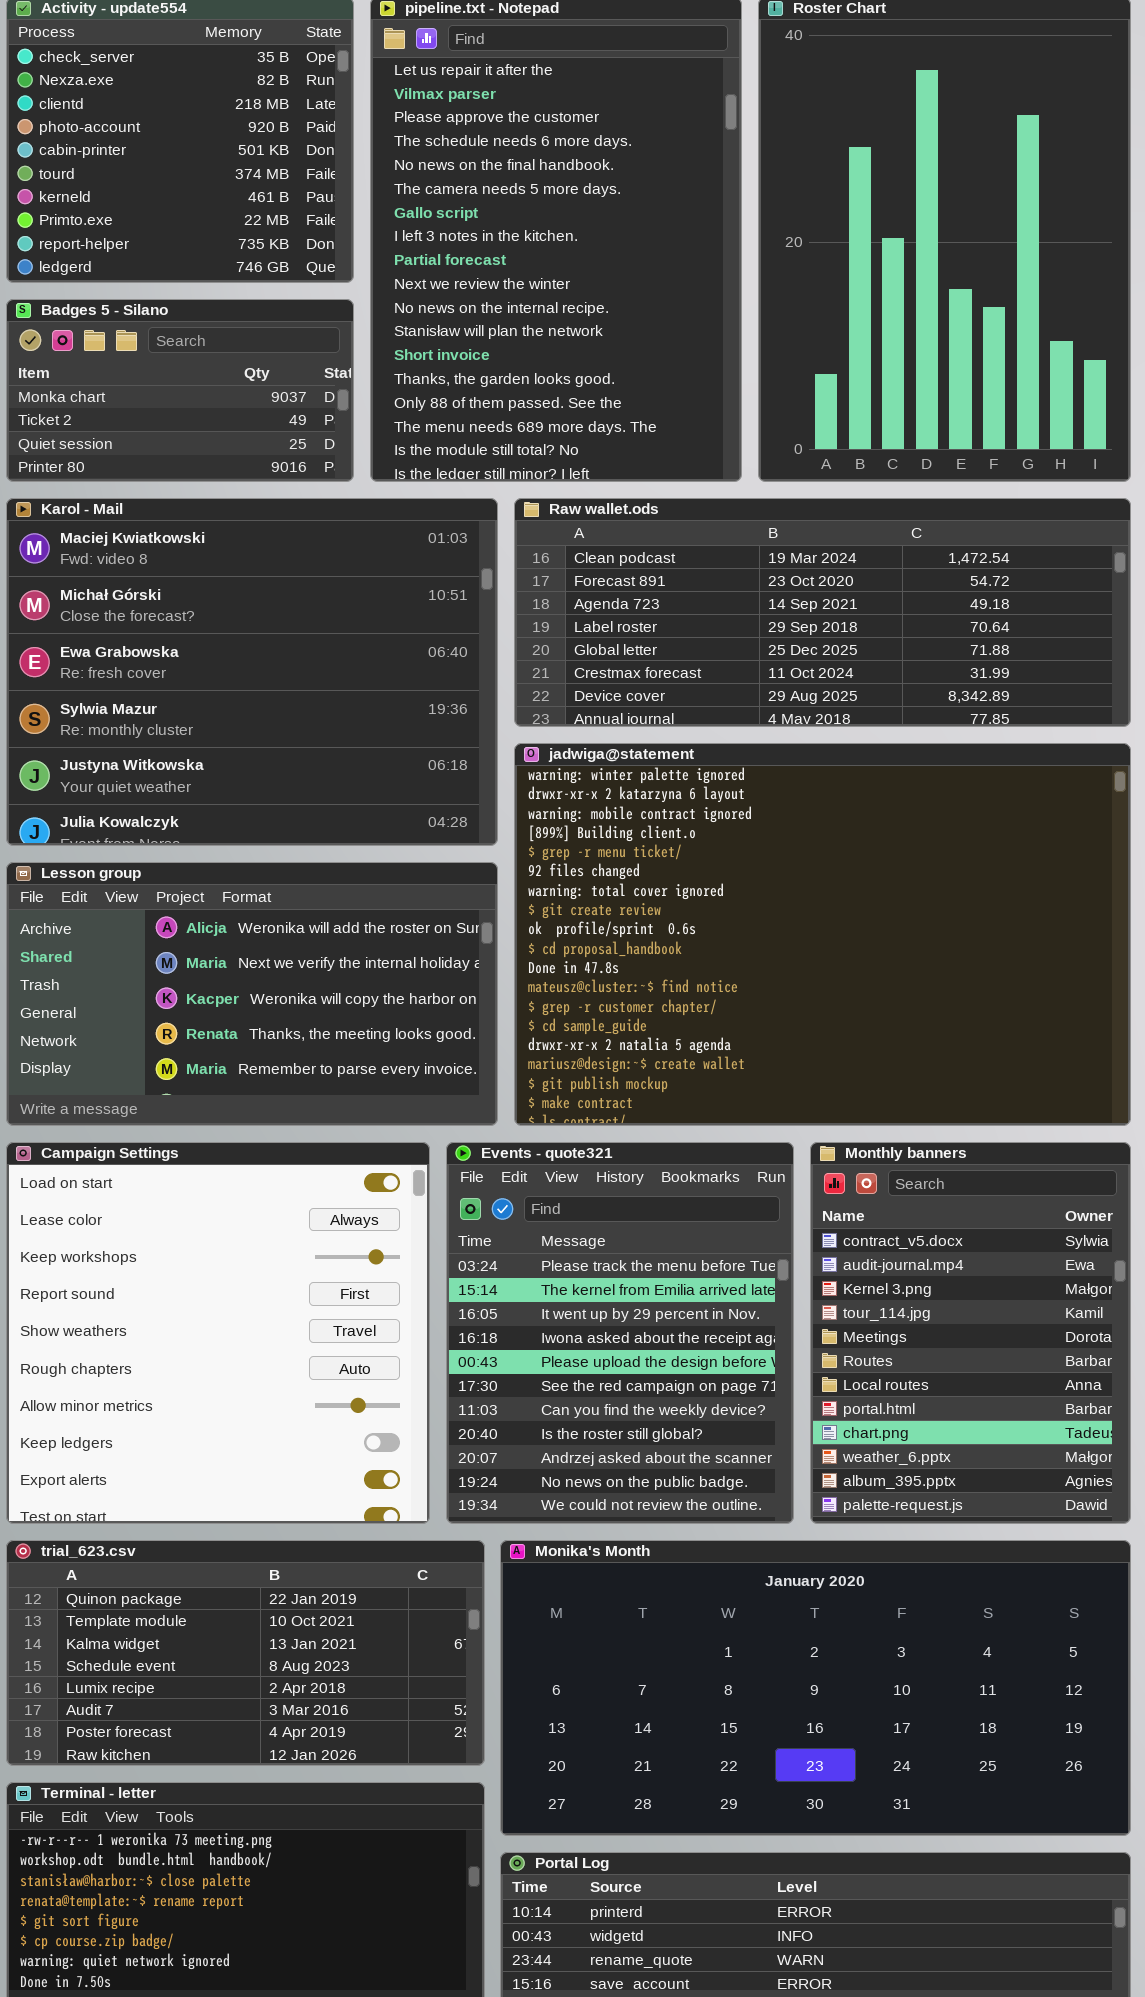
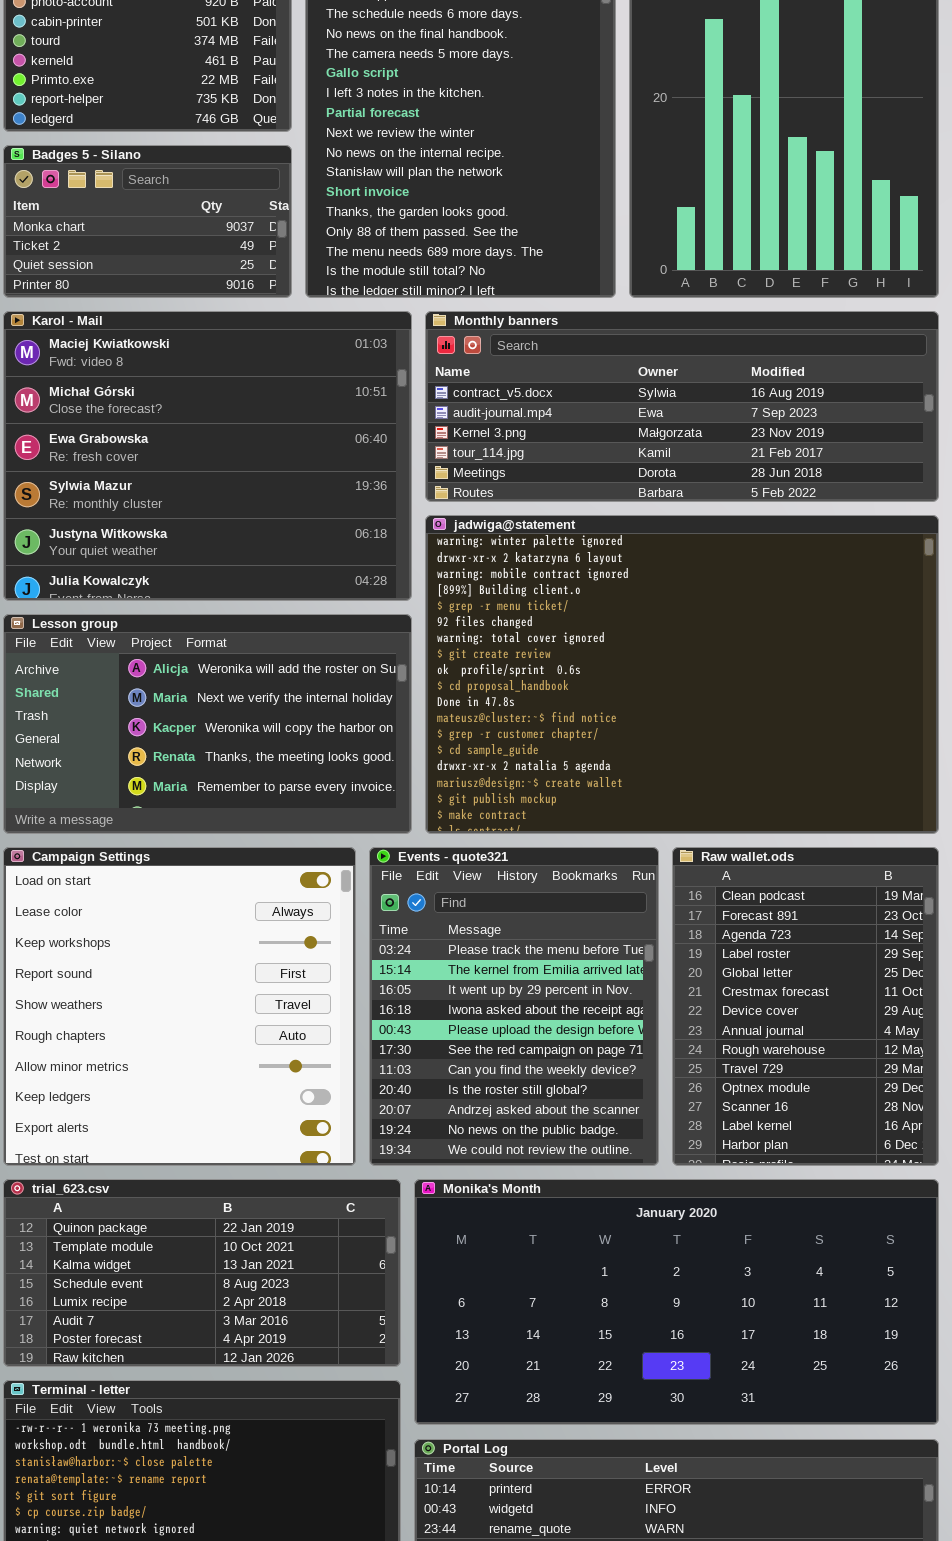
Raw wallet.ods: [514,498,1131,727] -> [672,847,939,1166], moved, resized
Monthly banners: [810,1142,1131,1524] -> [425,311,939,502], moved, resized

